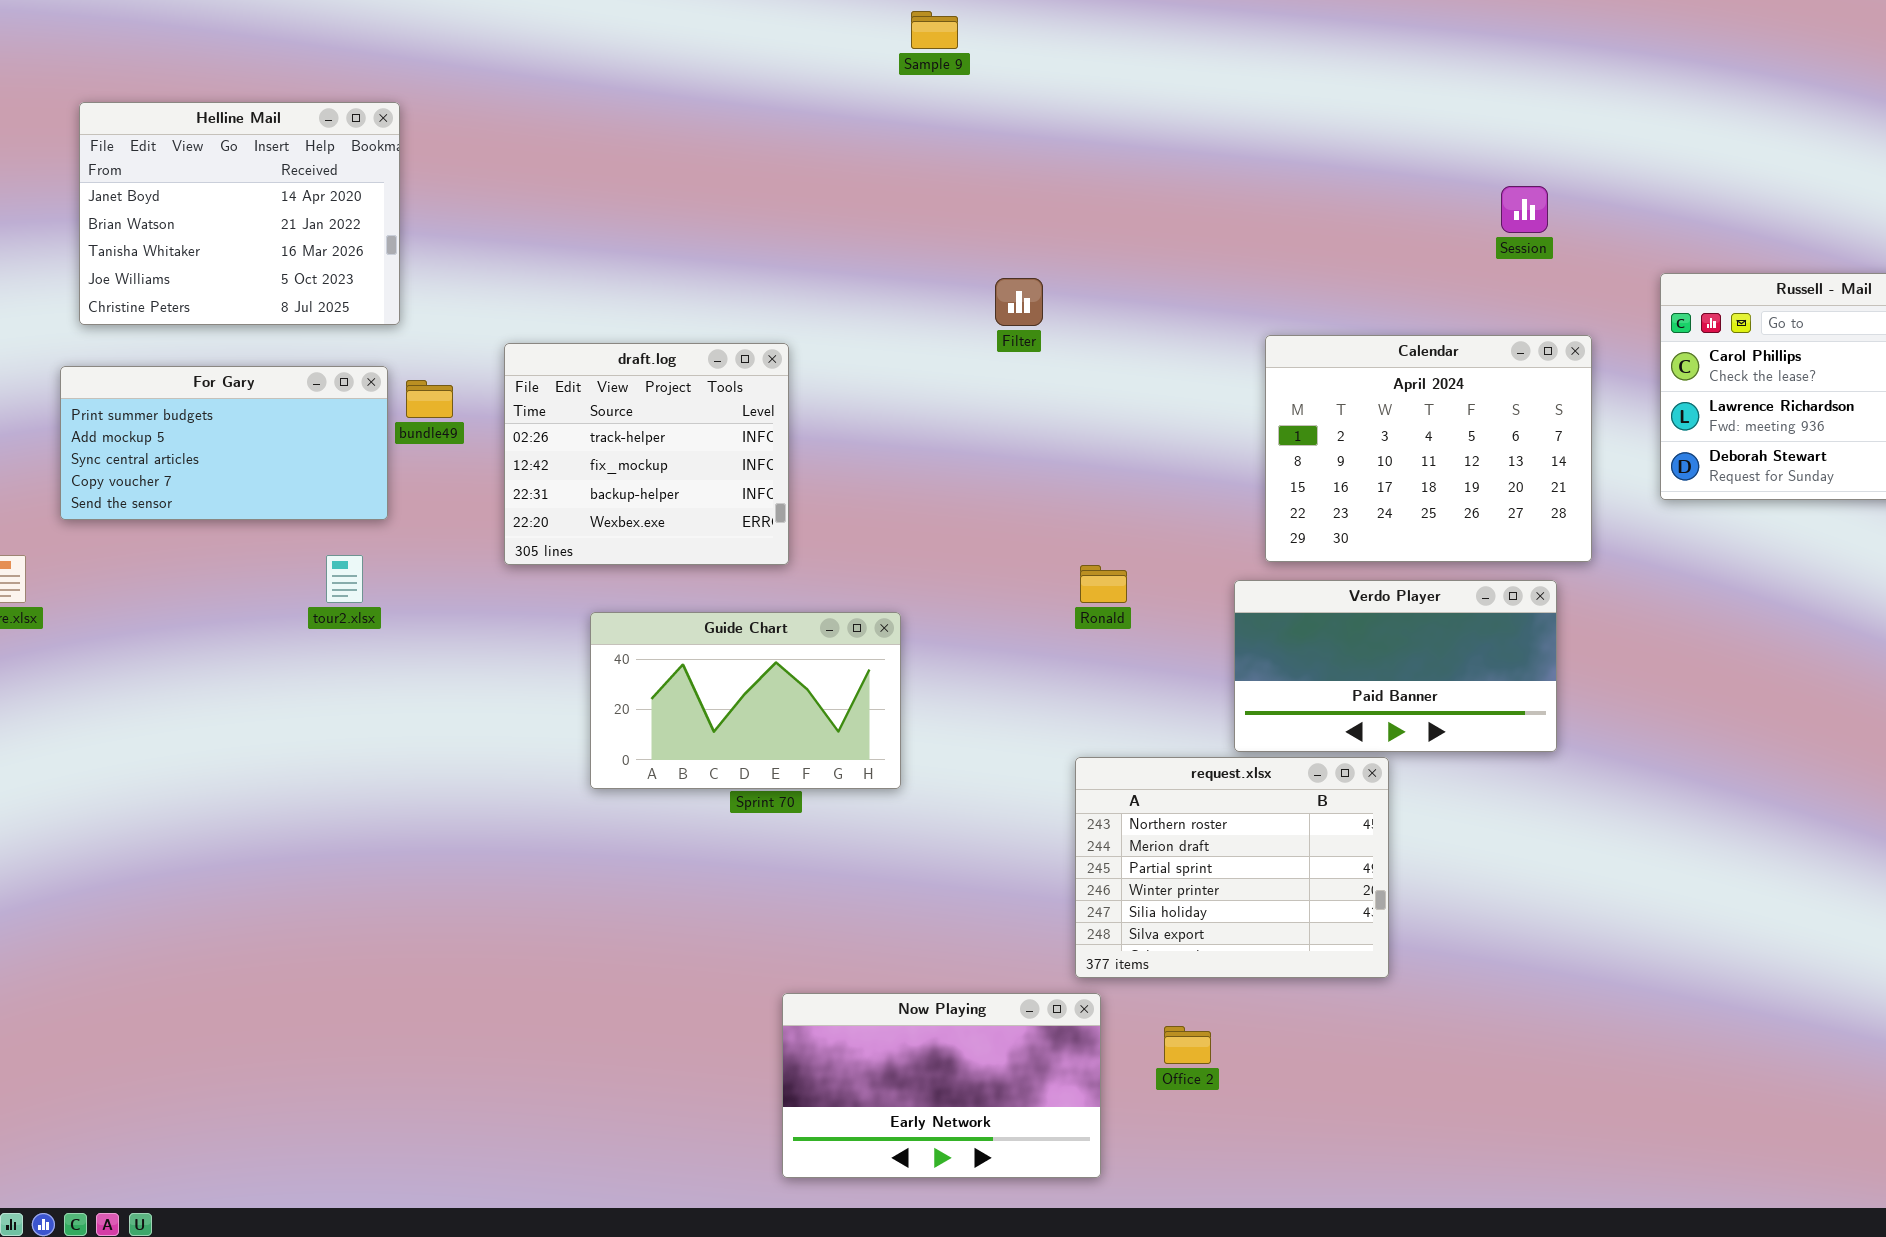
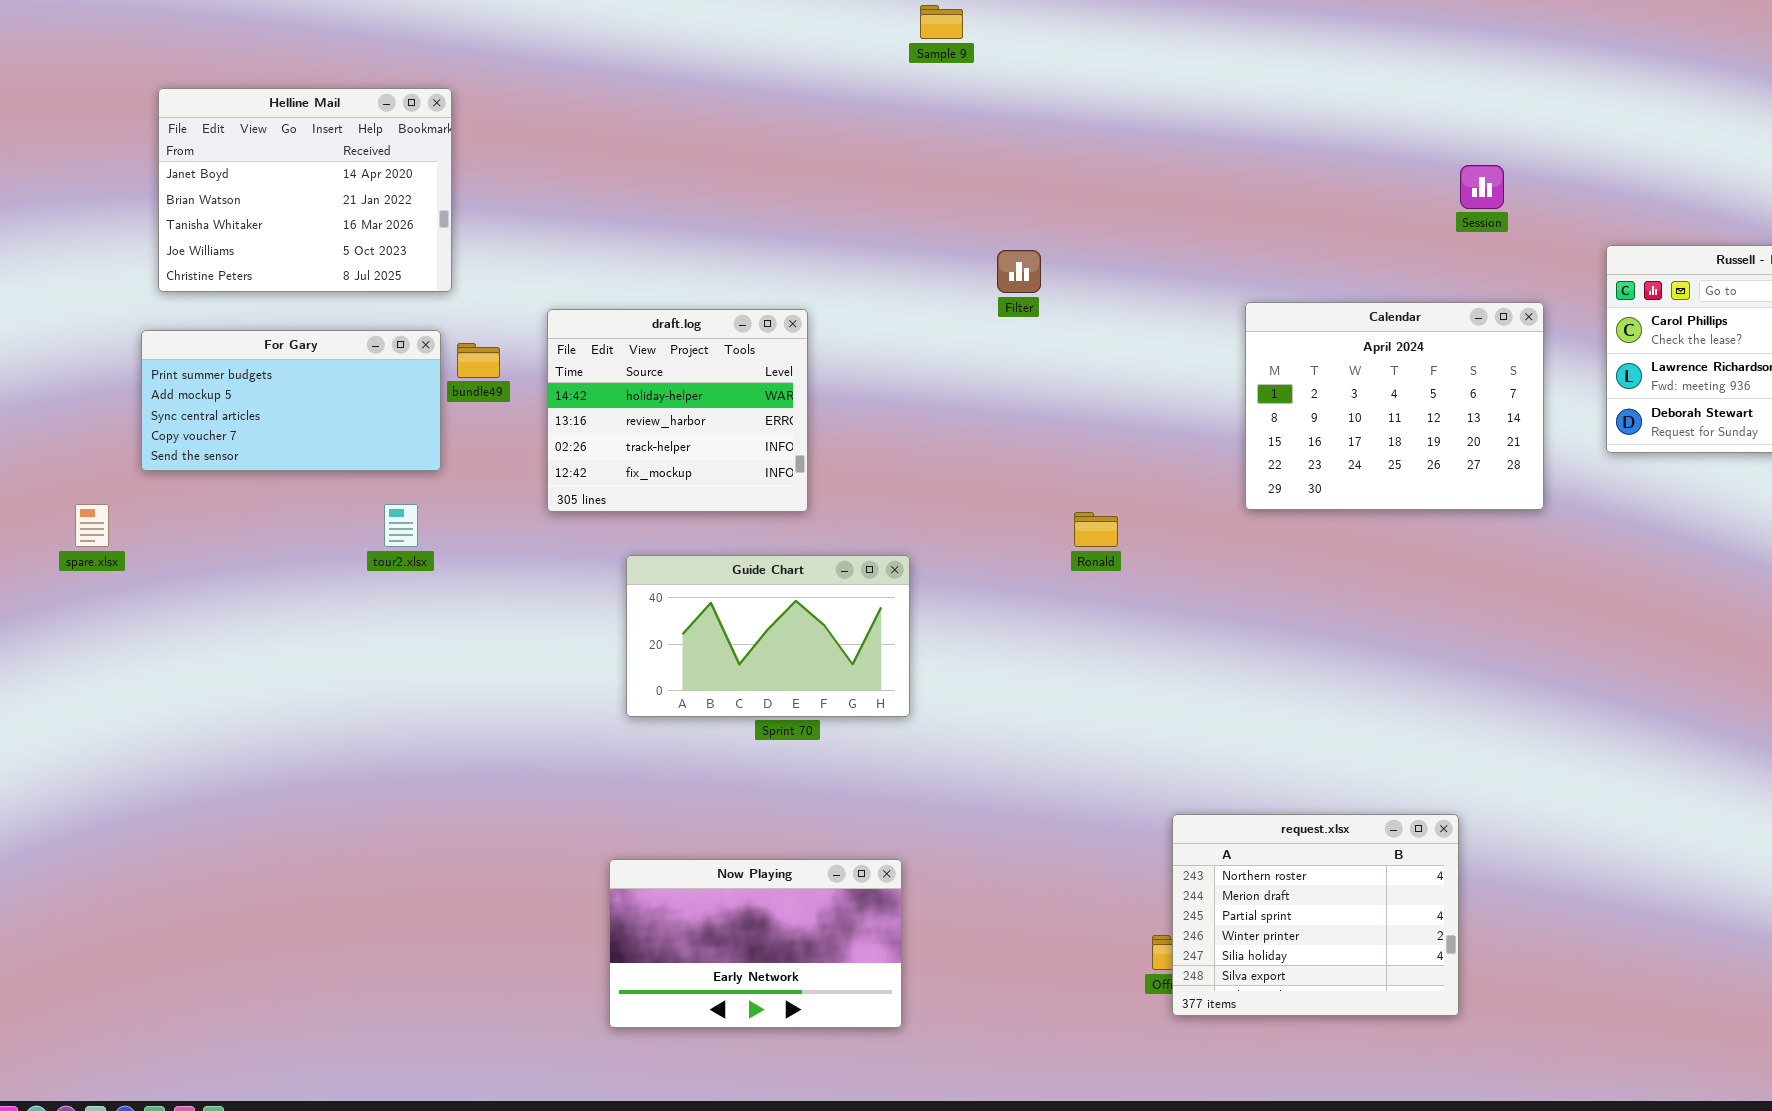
draft.log: [504,343,789,565] -> [547,309,808,512], scrolled up 2 rows
Verdo Player: [1234,580,1557,752] -> none, closed
request.xlsx: [1075,757,1389,978] -> [1172,814,1459,1016], moved
Now Playing: [782,993,1101,1178] -> [609,859,902,1028], moved

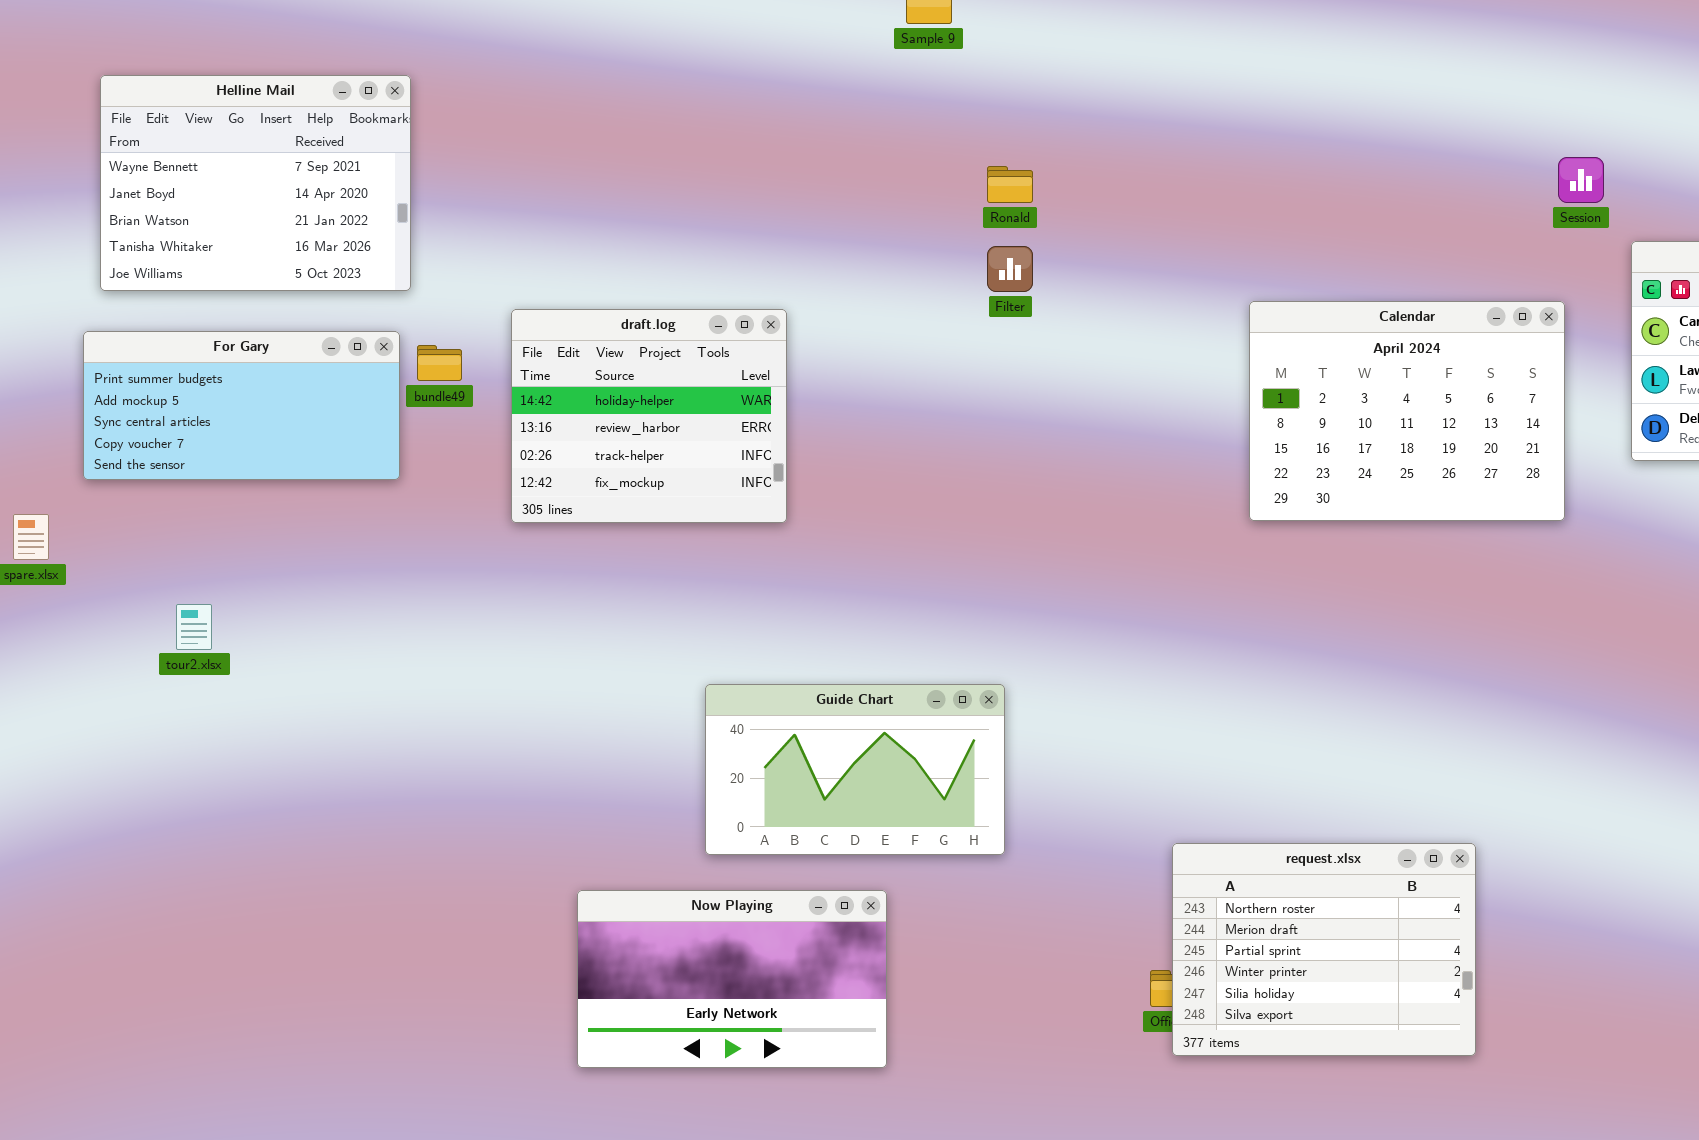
Helline Mail: [158,88,452,292] -> [100,75,411,291], scrolled up 1 row
Session: [1460,165,1504,209] -> [1558,157,1604,203], moved
tour2.xlsx: [384,504,418,547] -> [176,604,212,650], moved
Ronald: [1074,512,1118,547] -> [987,166,1033,203], moved
Guide Chart: [626,555,910,717] -> [705,684,1005,855], moved

